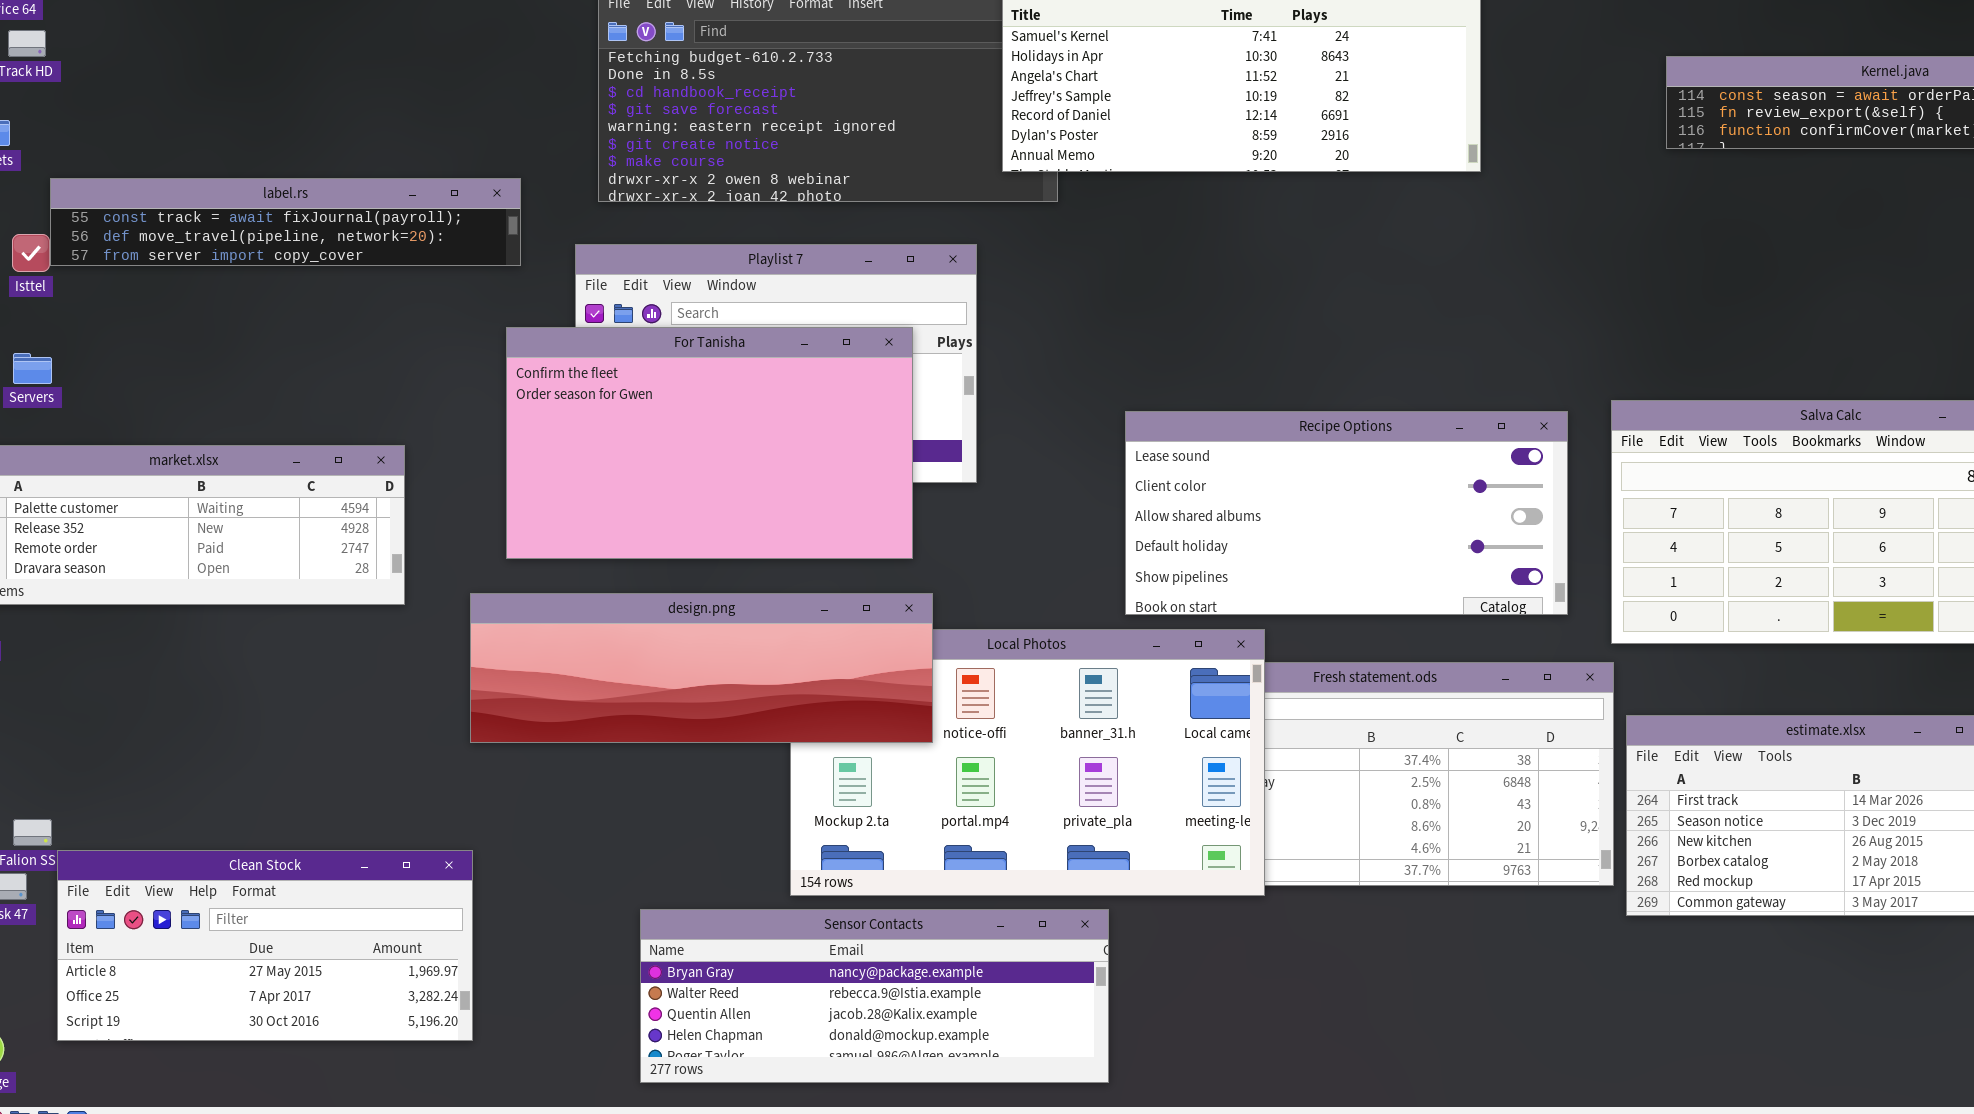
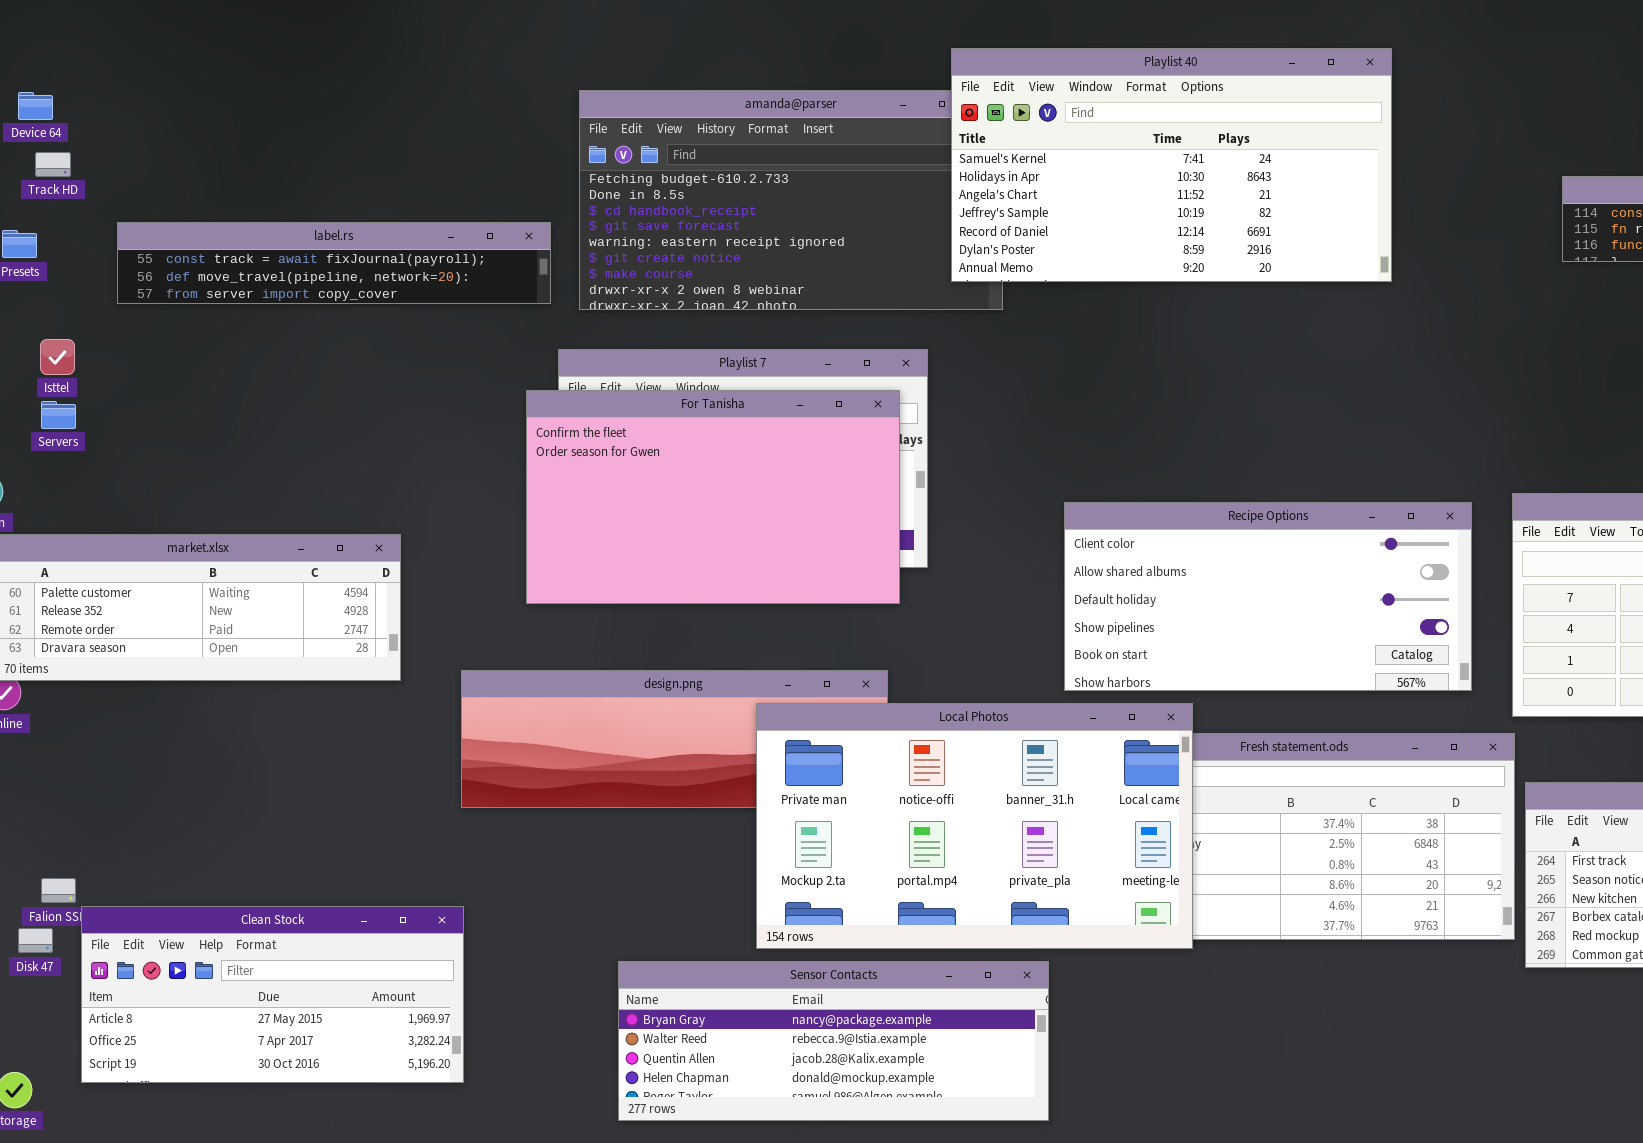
label.rs: [50,178,521,266] -> [117,222,551,304], moved
For Tanisha: [506,327,913,559] -> [526,390,900,604], moved
Servers: [13,353,52,384] -> [41,401,76,429], moved
Recipe Options: [1125,411,1568,615] -> [1064,502,1472,691], scrolled down 1 row
Local Photos: [790,629,1265,896] -> [756,703,1193,949], raised

